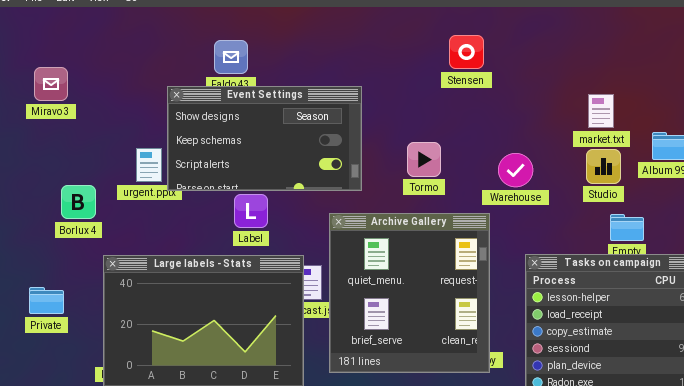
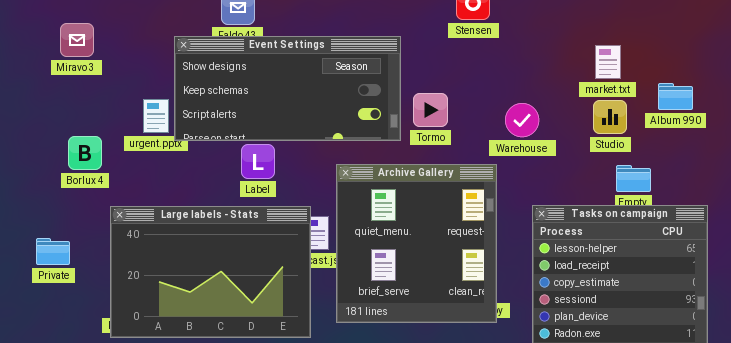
Miravo 3: [34,67,68,101] -> [60,23,94,57], moved
Event Settings: [167,86,362,191] -> [174,36,401,141], resized

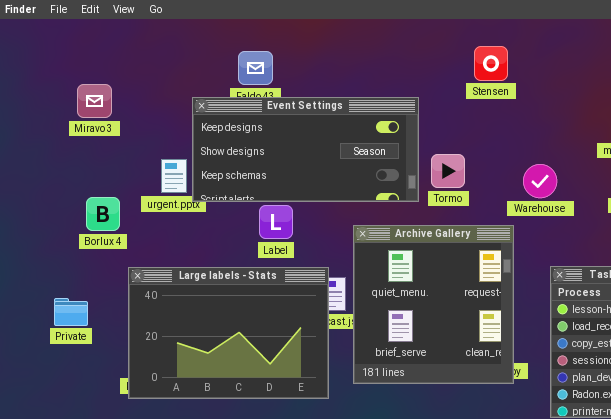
Event Settings: [174,36,401,141] -> [192,97,419,202], scrolled up 1 row

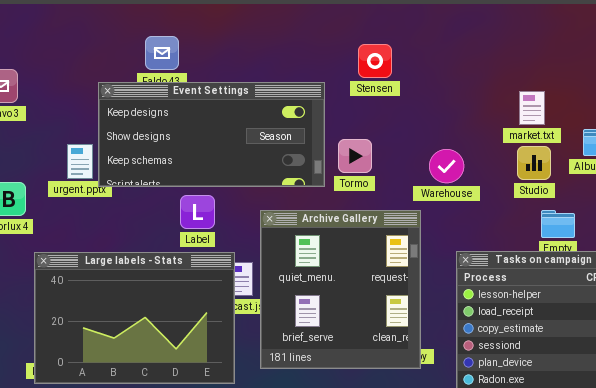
Stensen: [474,46,508,81] -> [358,44,392,78], moved
Label: [259,205,293,239] -> [180,195,215,229], moved

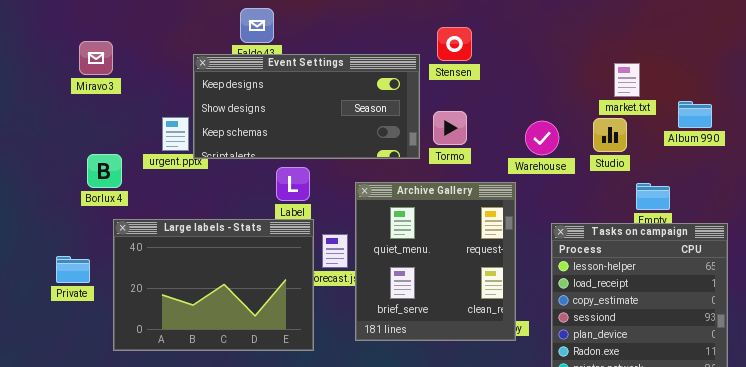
Stensen: [358,44,392,78] -> [437,27,472,61], moved
Studio: [517,146,551,180] -> [593,118,627,152], moved
Large labels - Stats: [34,252,235,384] -> [113,219,314,351], moved

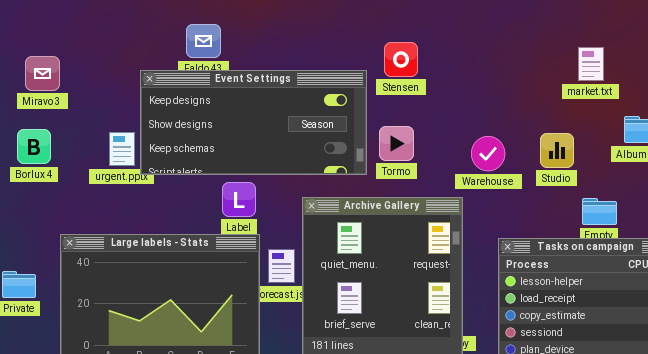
market.txt: [614,63,640,97] -> [578,47,604,81], moved
Borlux 4: [87,154,122,188] -> [17,129,51,164], moved

